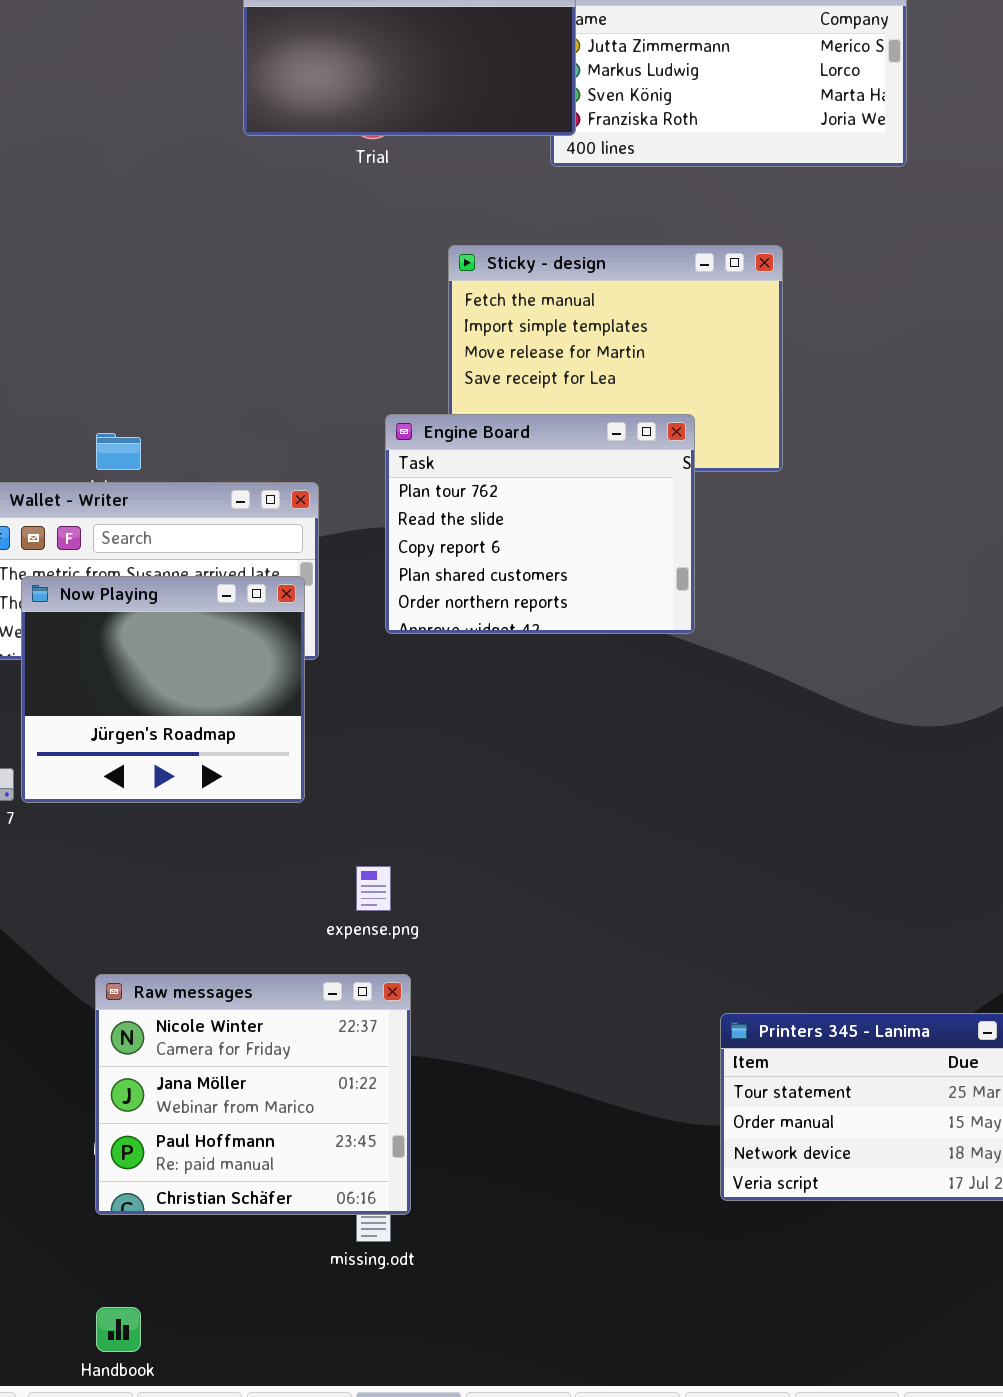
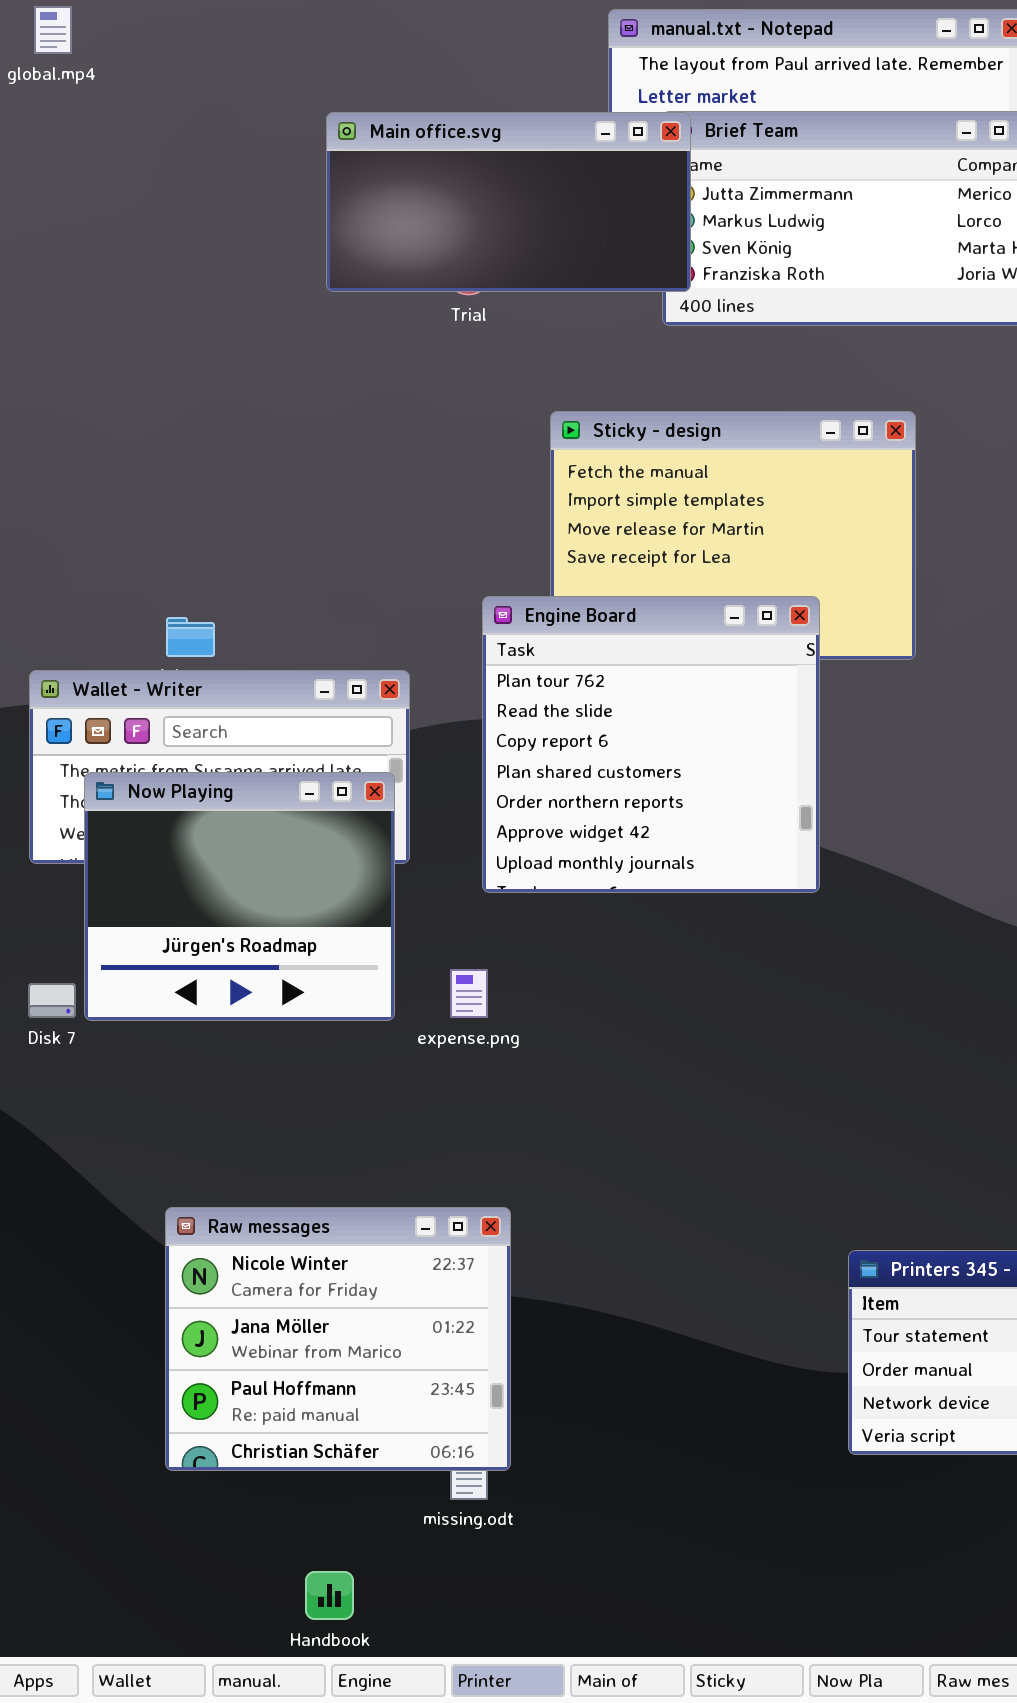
Engine Board: [385,414,695,634] -> [482,596,820,893], resized
expense.png: [356,866,391,911] -> [450,969,488,1018], moved
Handbook: [96,1307,141,1352] -> [305,1571,354,1620], moved

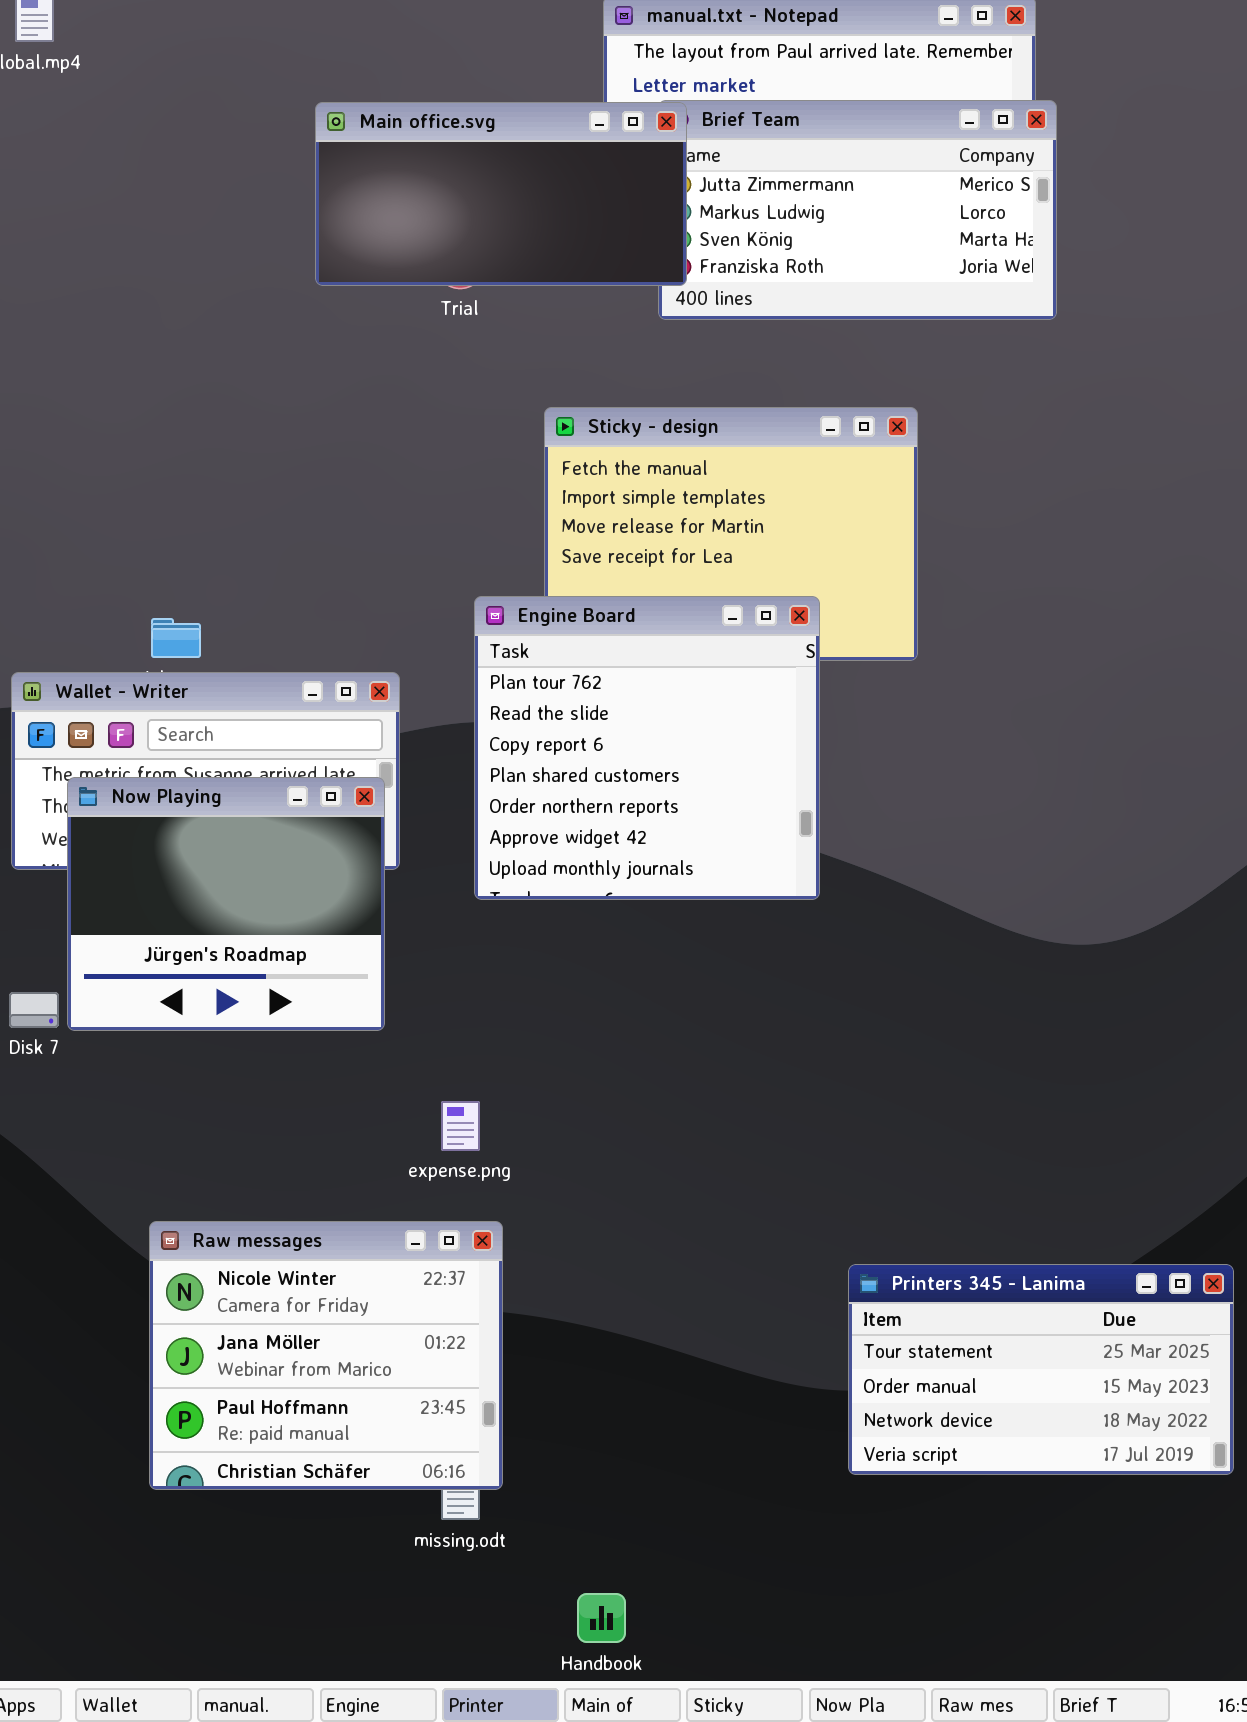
expense.png: [450,969,488,1018] -> [441,1101,480,1151], moved
Handbook: [305,1571,354,1620] -> [577,1593,626,1643], moved

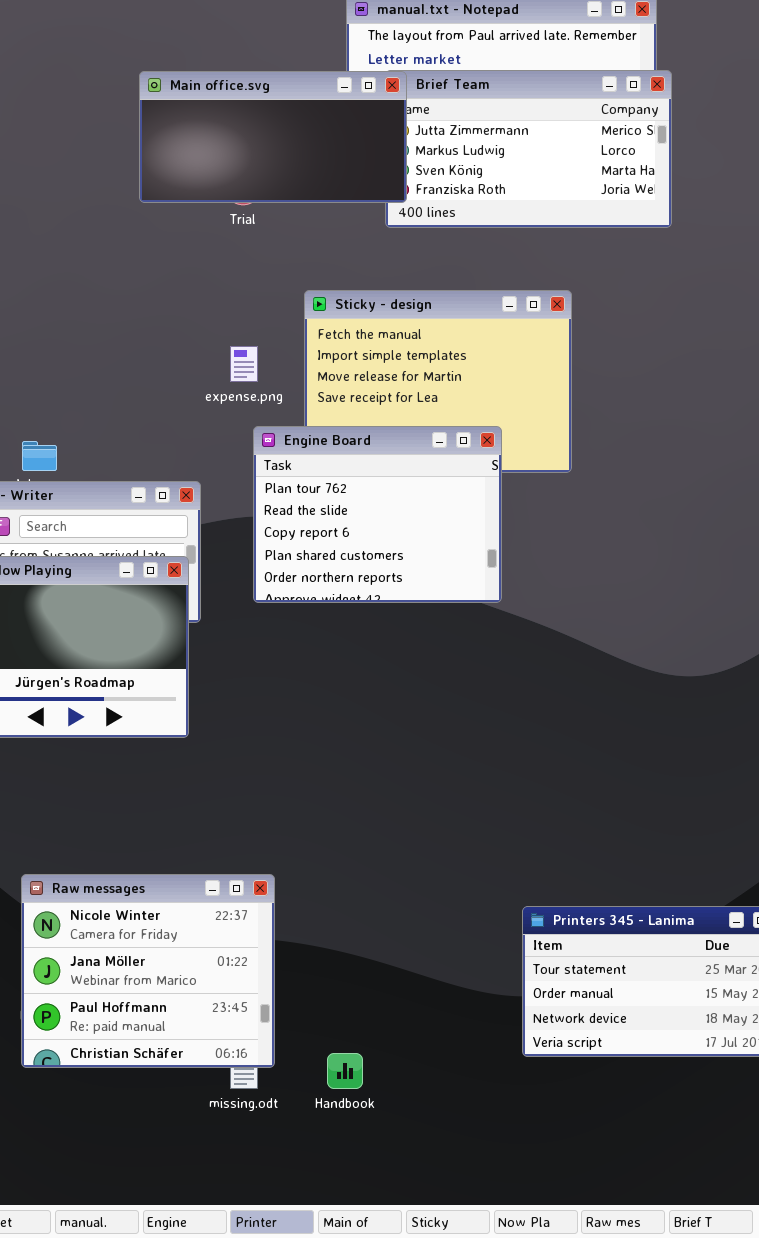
Engine Board: [474,596,820,900] -> [253,426,502,603], resized
expense.png: [441,1101,480,1151] -> [230,346,258,382], moved
Handbook: [577,1593,626,1643] -> [327,1053,363,1089], moved

